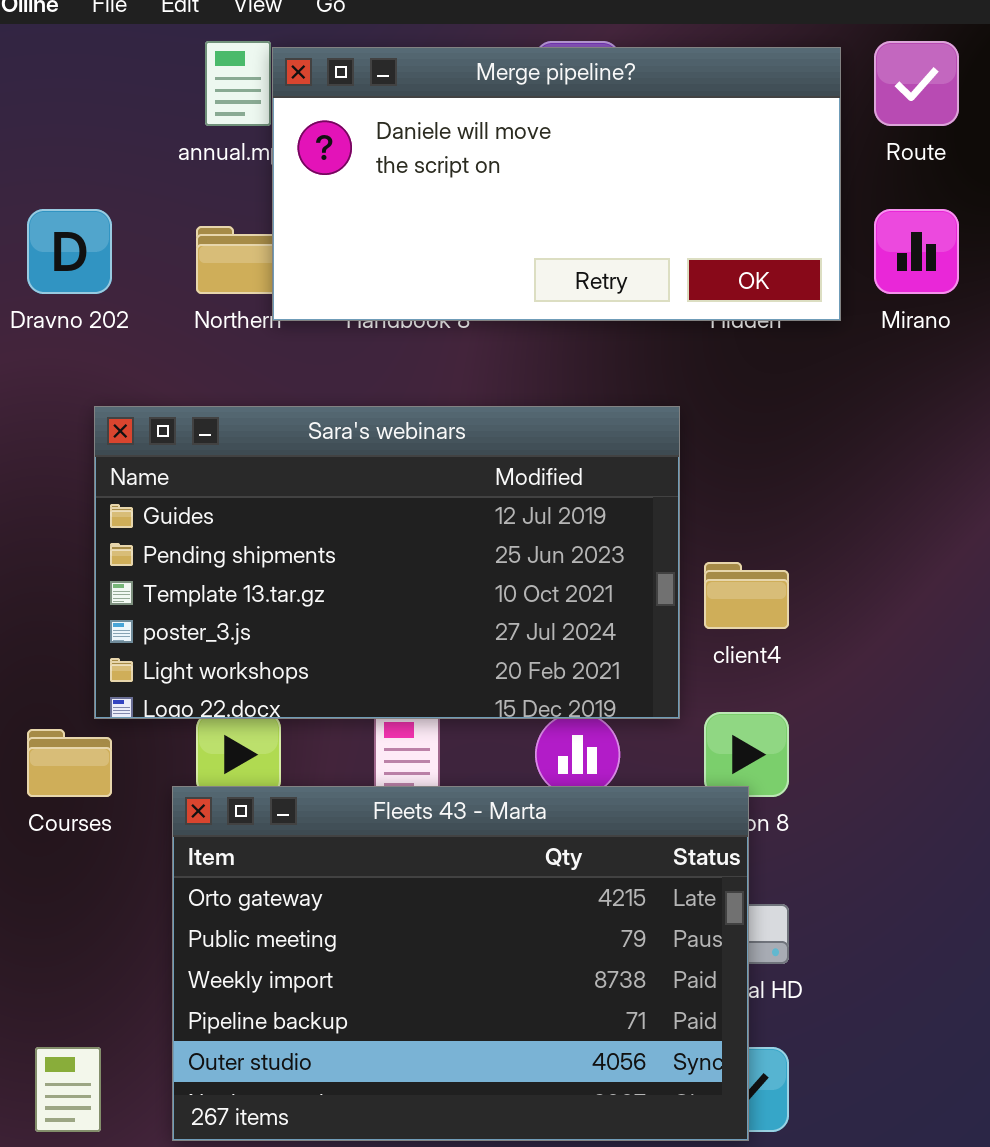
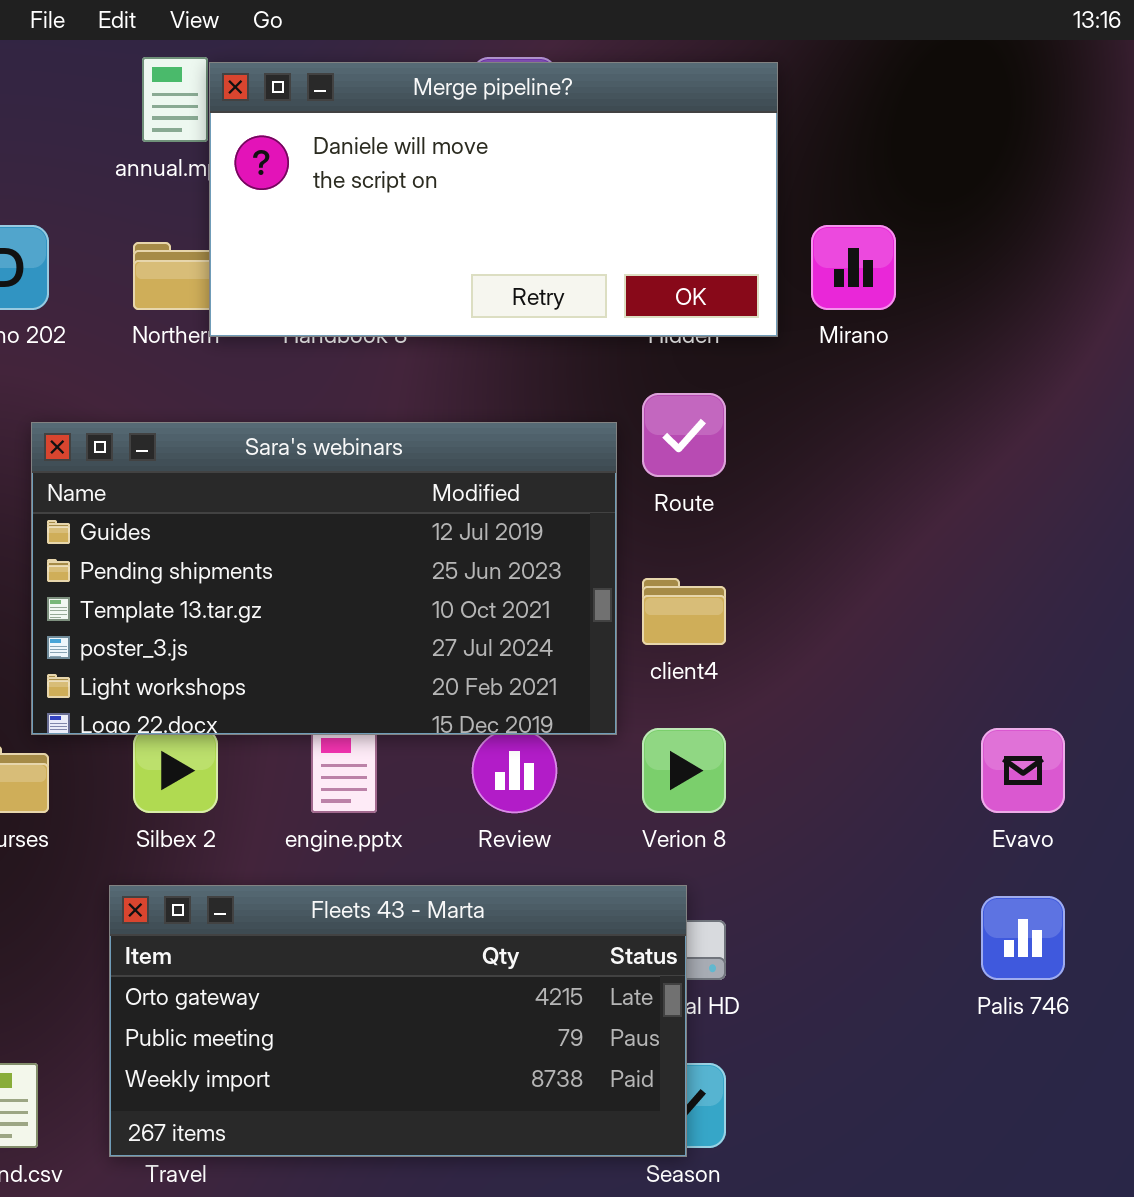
Route: [874,41,959,126] -> [642,393,726,477], moved
Fleets 43 - Marta: [172,786,749,1141] -> [109,885,687,1157], resized

